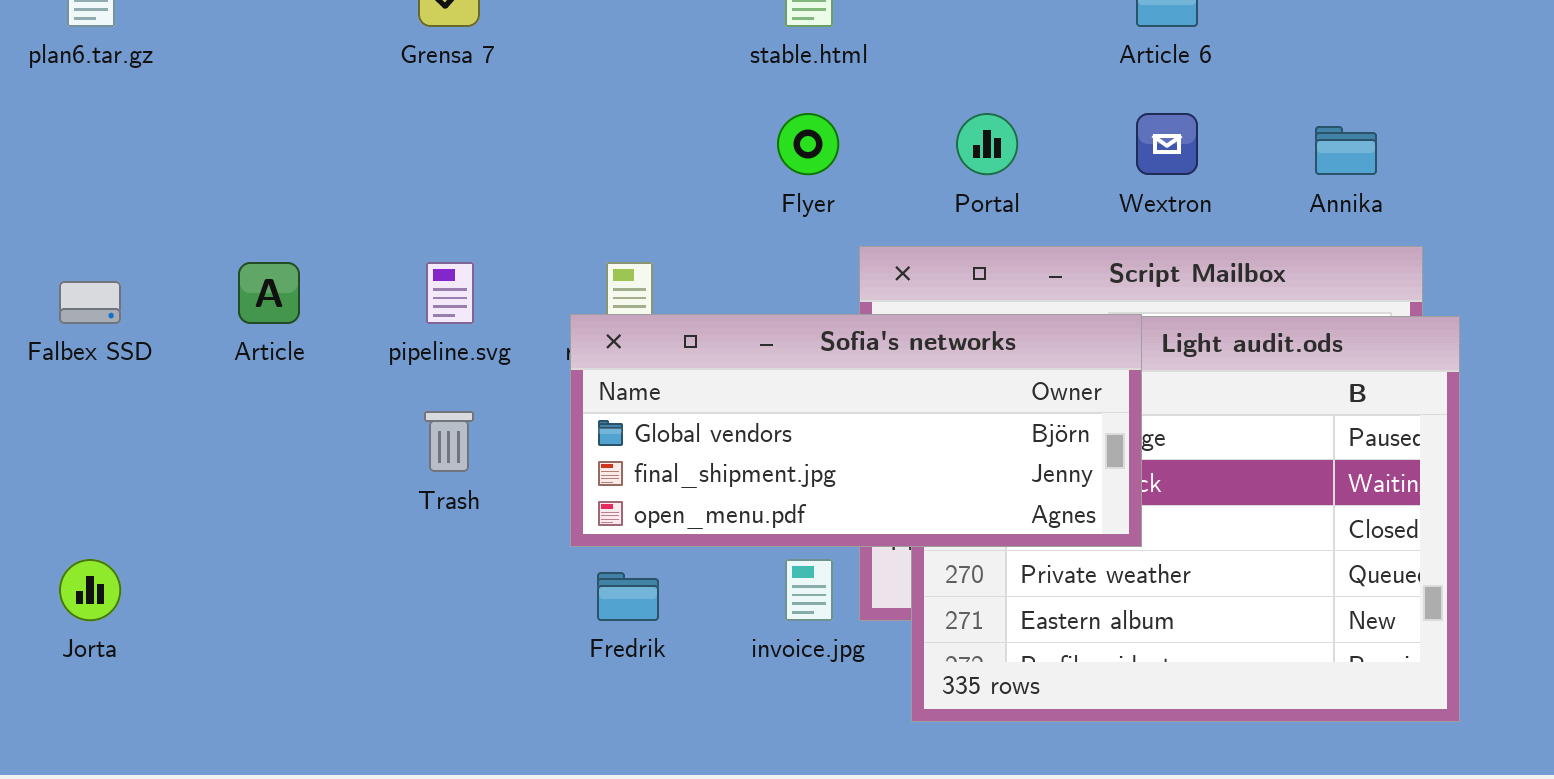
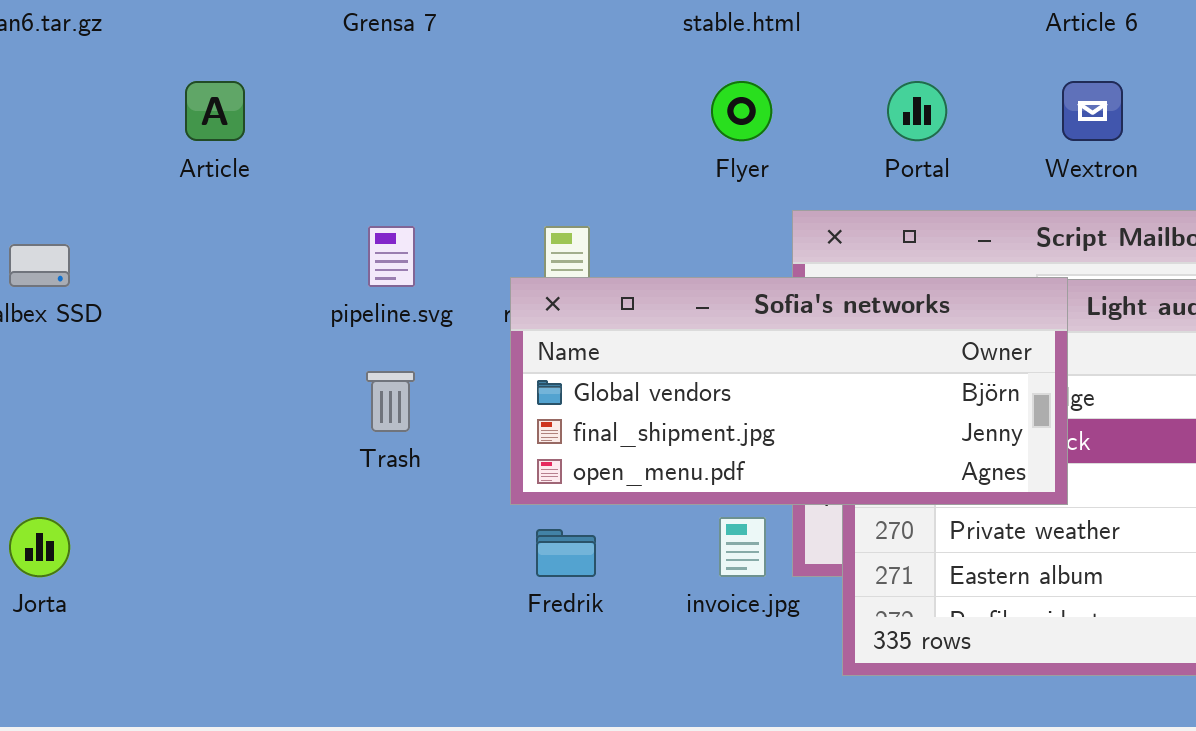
Article: [238,262,300,324] -> [185,81,245,141], moved

